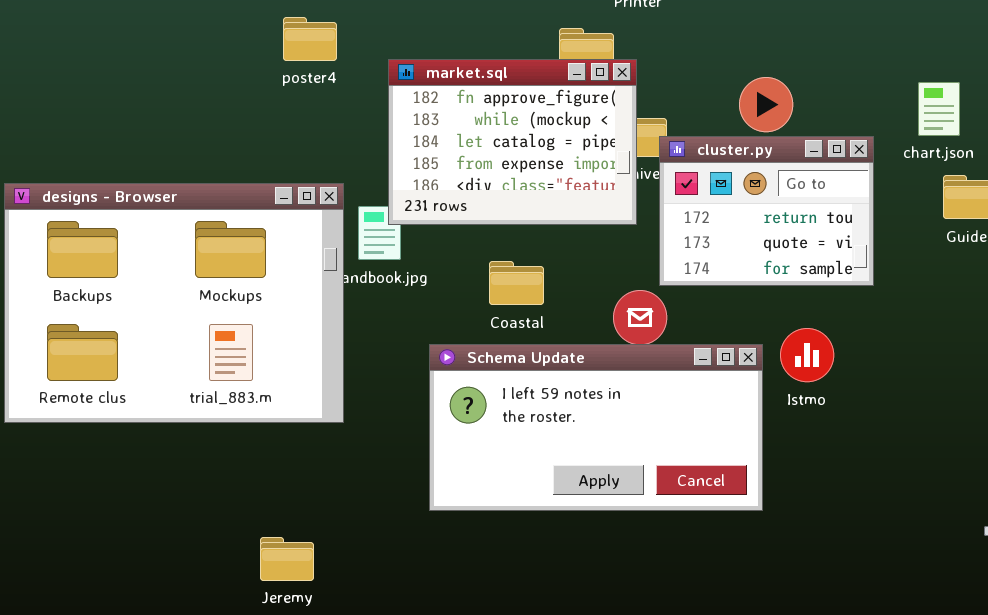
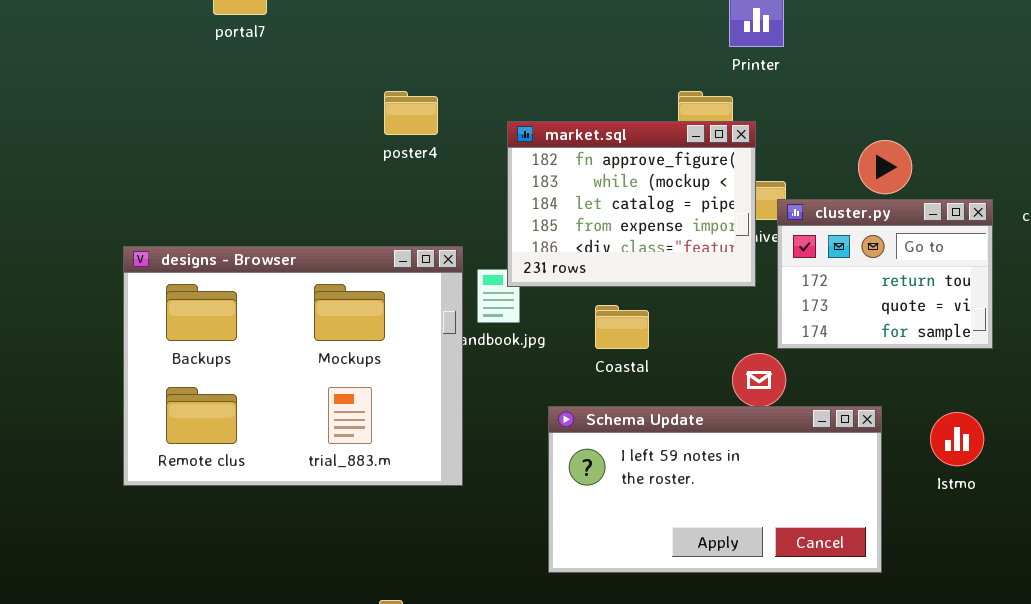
poster4: [283,17,337,61] -> [384,91,438,135], moved
Coastal: [489,261,544,305] -> [595,305,649,349], moved
Istmo: [780,328,834,382] -> [930,412,984,466], moved

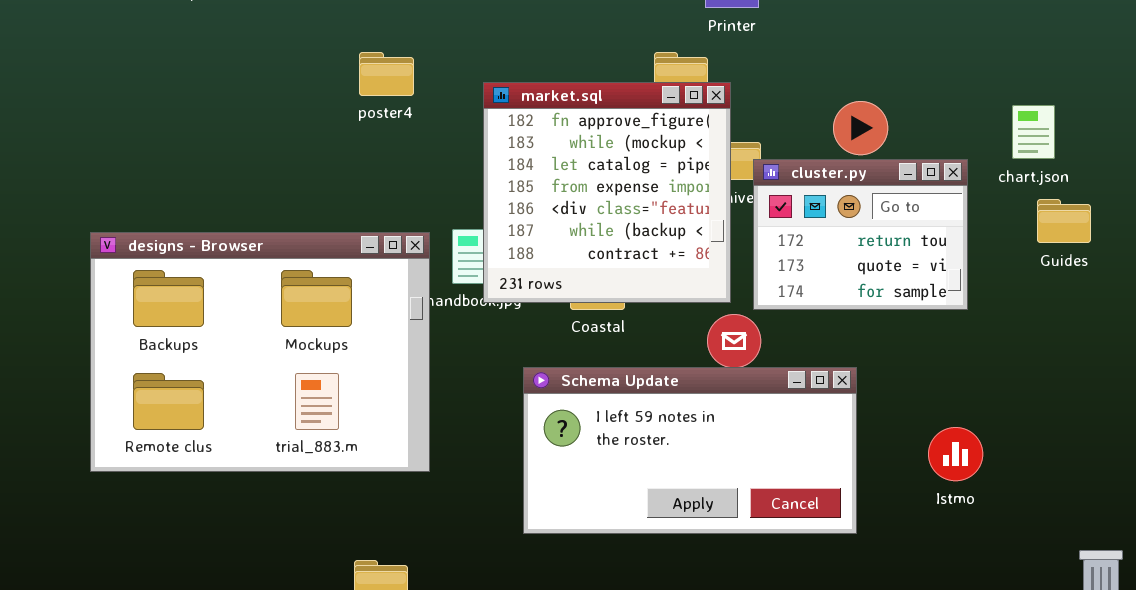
market.sql: [507,121,756,287] -> [483,82,731,303], resized
designs - Browser: [123,246,463,486] -> [90,232,430,472], moved
Istmo: [930,412,984,466] -> [928,427,983,481], moved

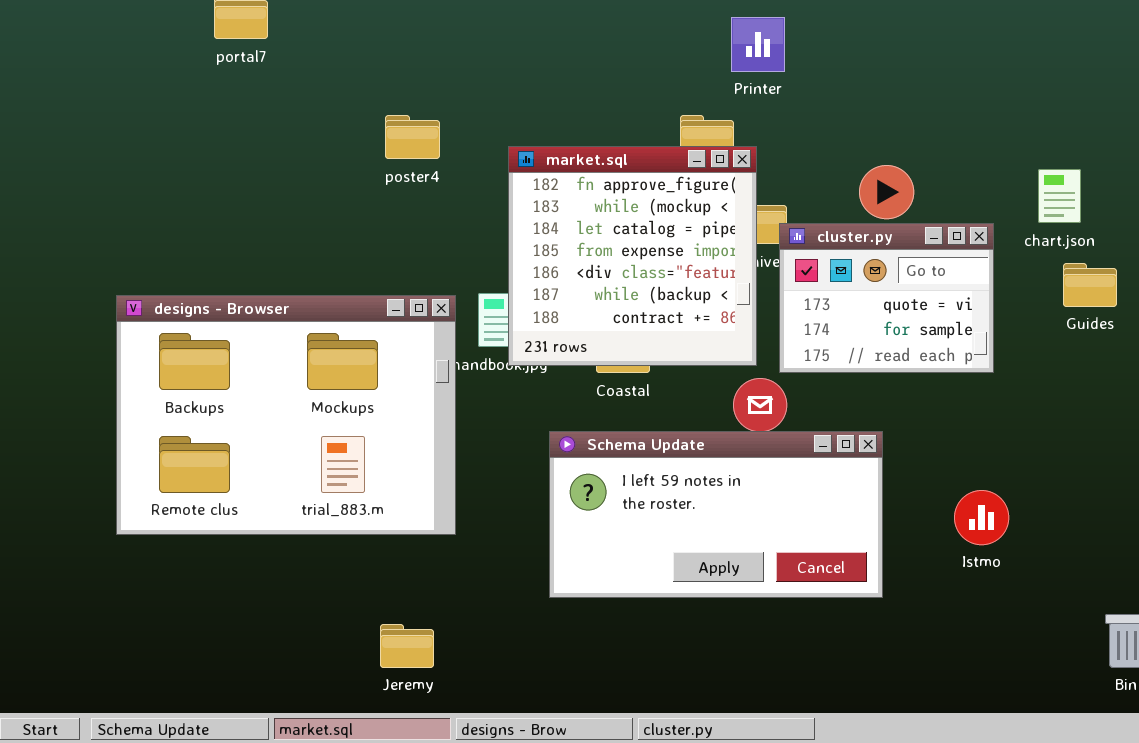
cluster.py: [753,159,968,310] -> [779,223,994,373], scrolled down 1 row

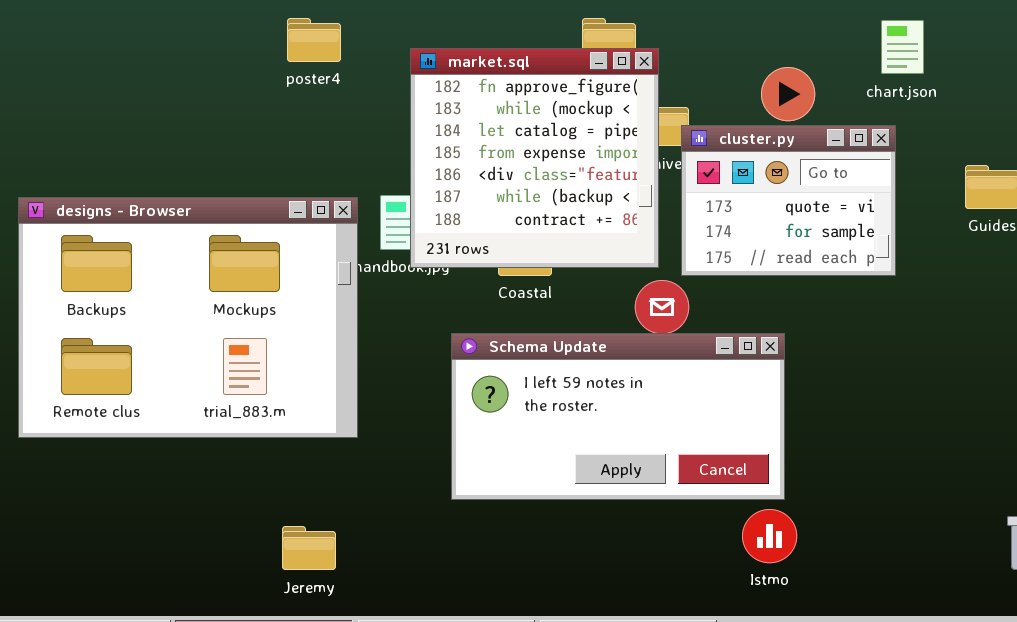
chart.json: [1038,169,1081,223] -> [881,20,924,74], moved
Istmo: [954,490,1009,545] -> [742,509,797,563], moved

